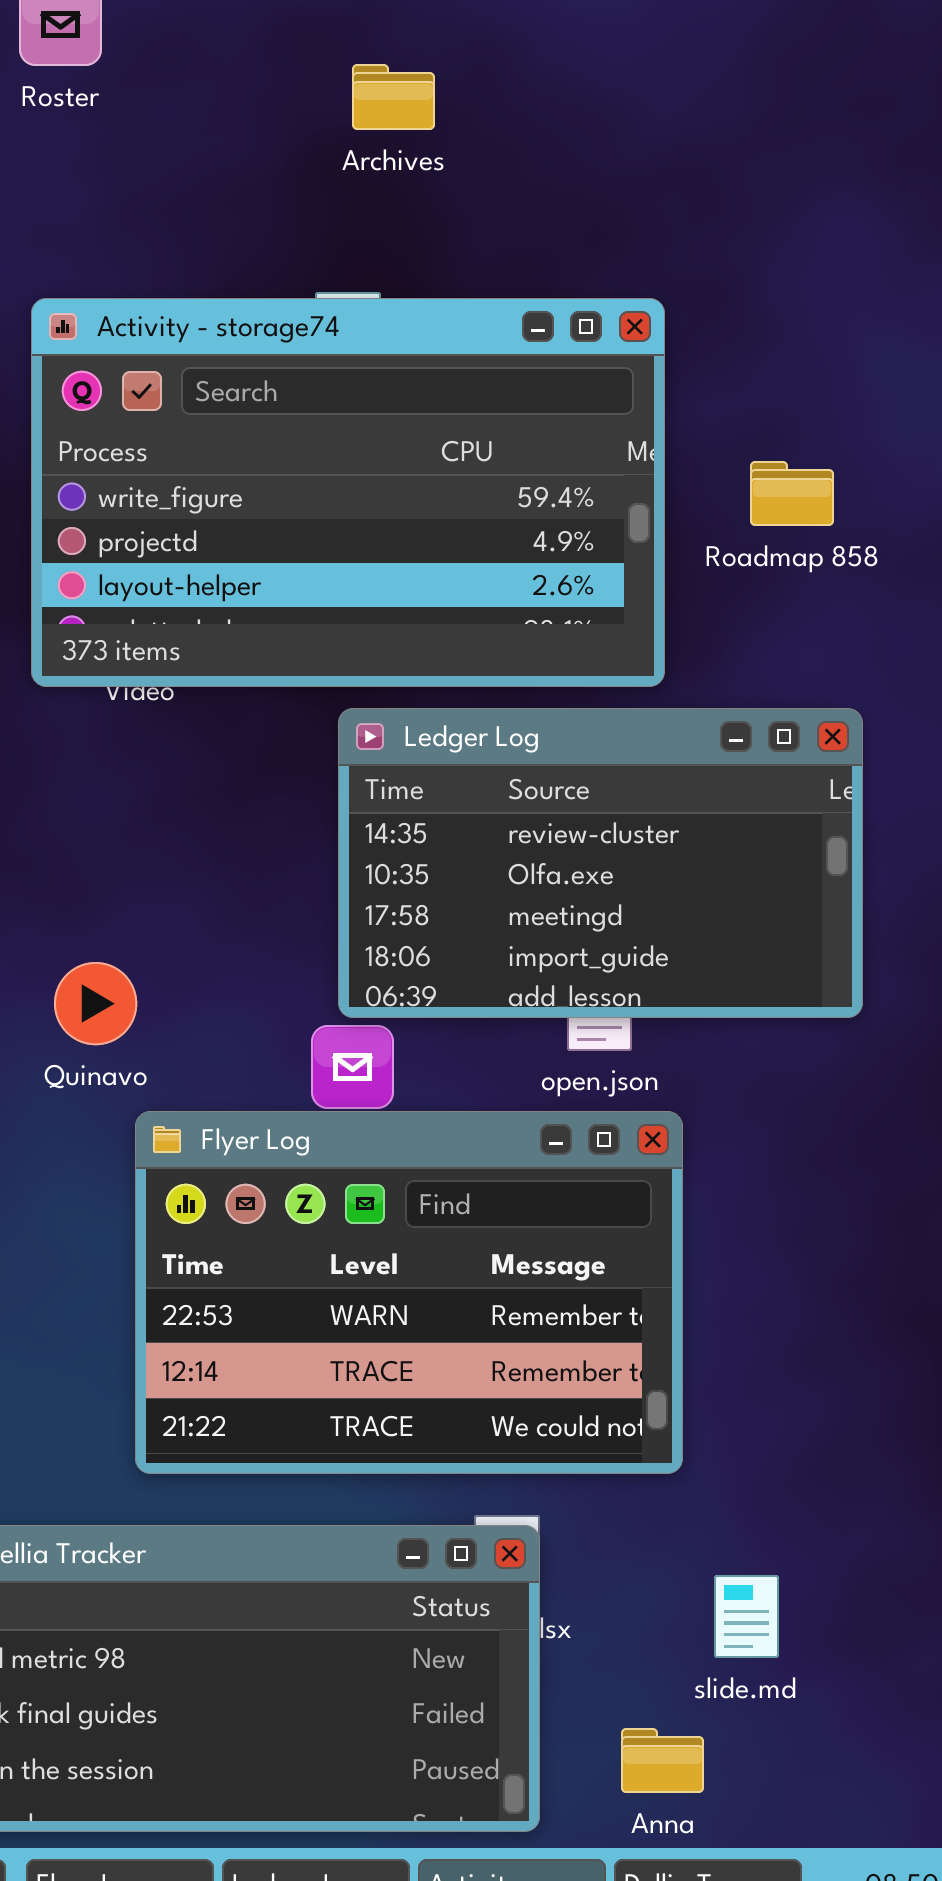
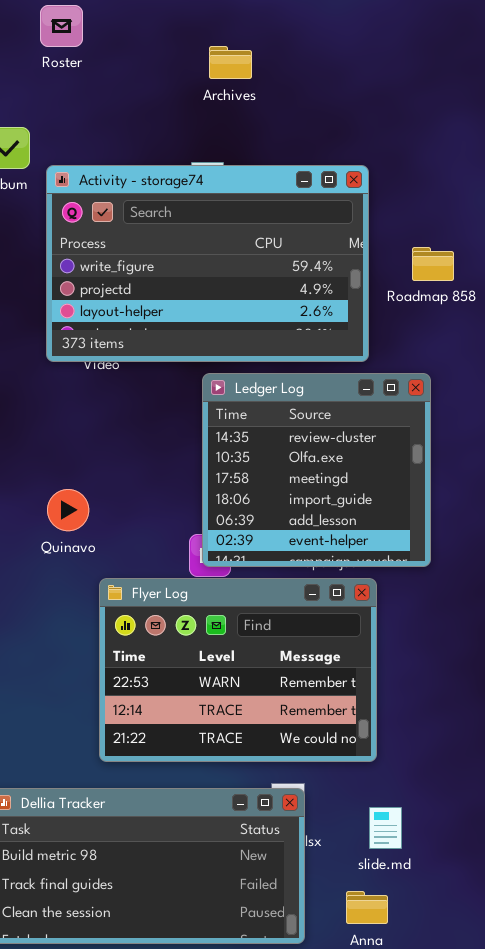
Ledger Log: [338,708,863,1018] -> [202,373,431,567], resized
Quinavo: [54,962,137,1045] -> [47,489,89,531], moved
slide.md: [714,1575,779,1658] -> [369,807,402,849], moved

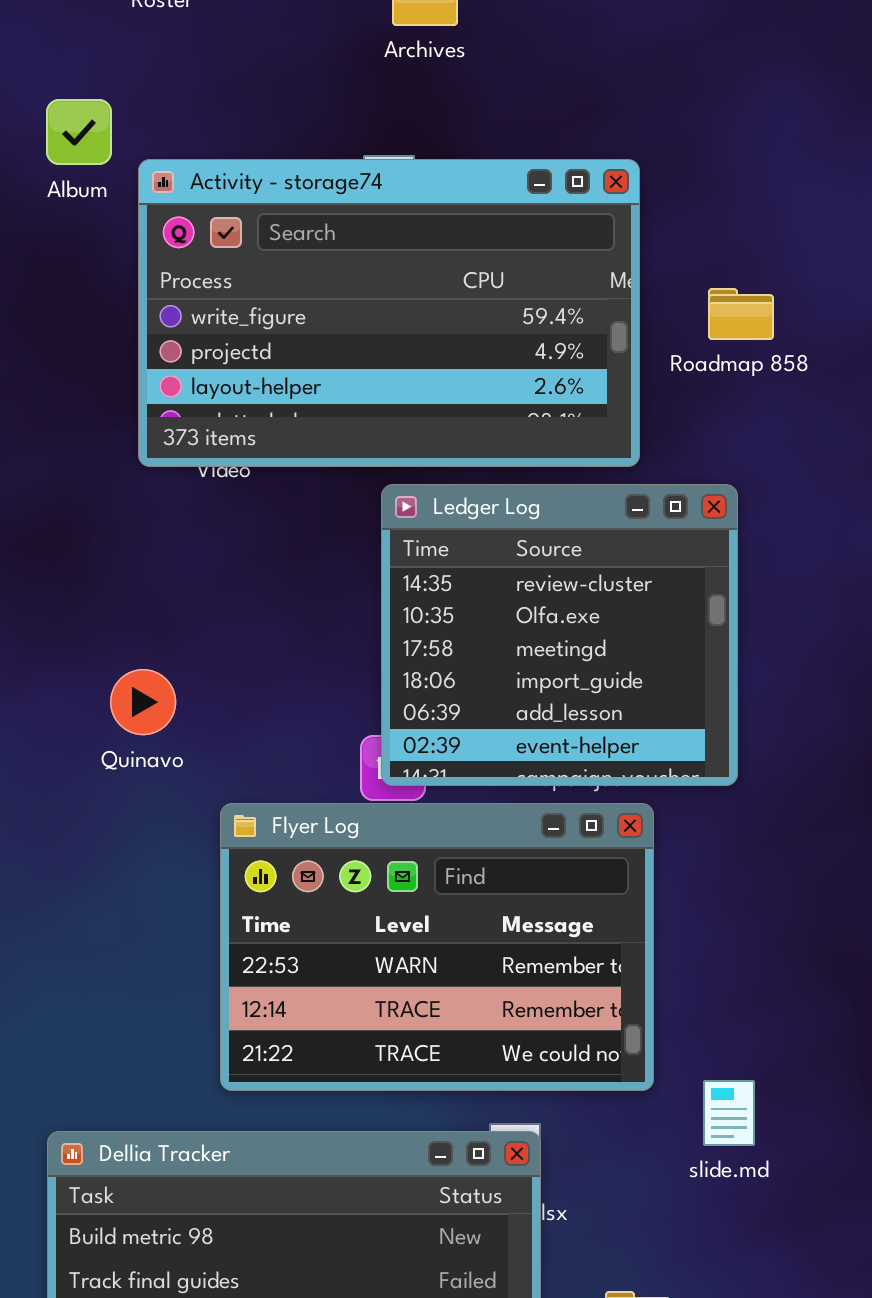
Quinavo: [47,489,89,531] -> [110,669,176,735], moved
slide.md: [369,807,402,849] -> [703,1080,755,1146], moved

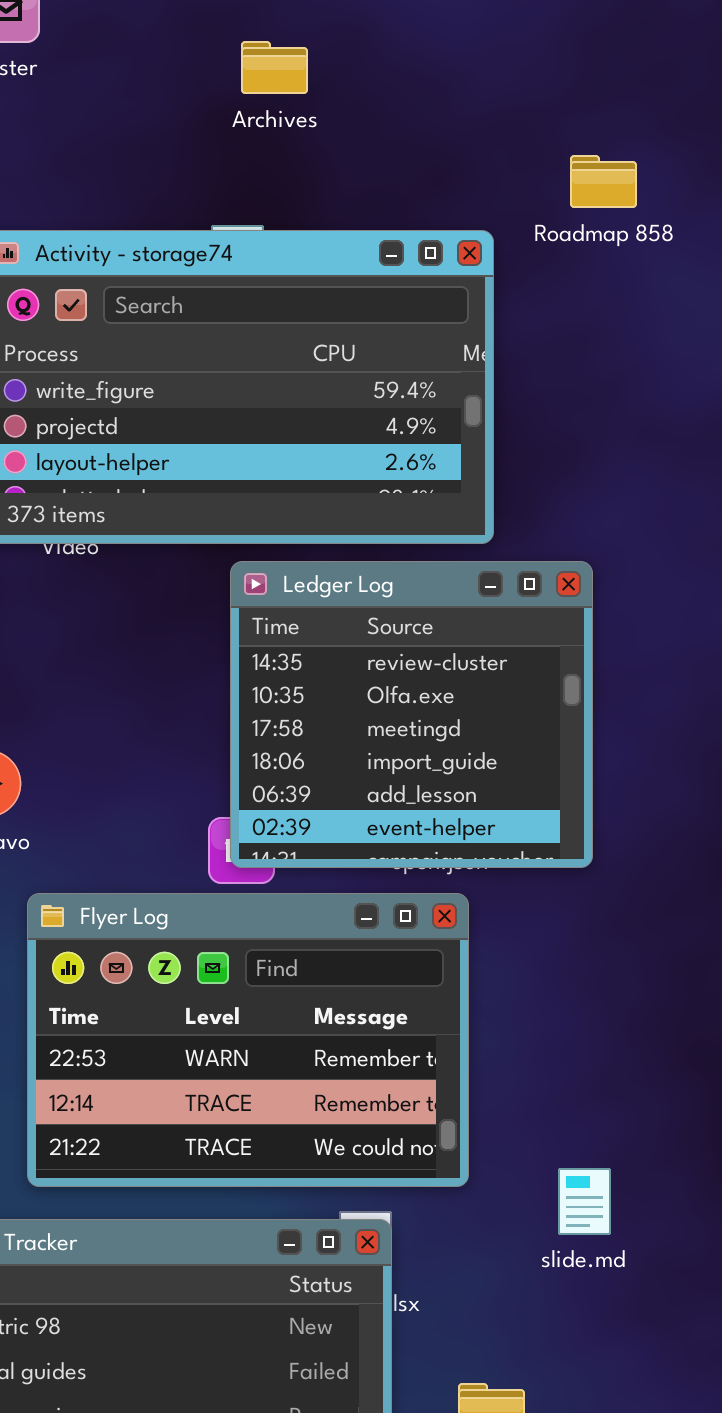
Roadmap 858: [708,288,774,340] -> [570,155,637,208], moved
Flyer Log: [220,803,654,1091] -> [27,893,469,1187], moved

